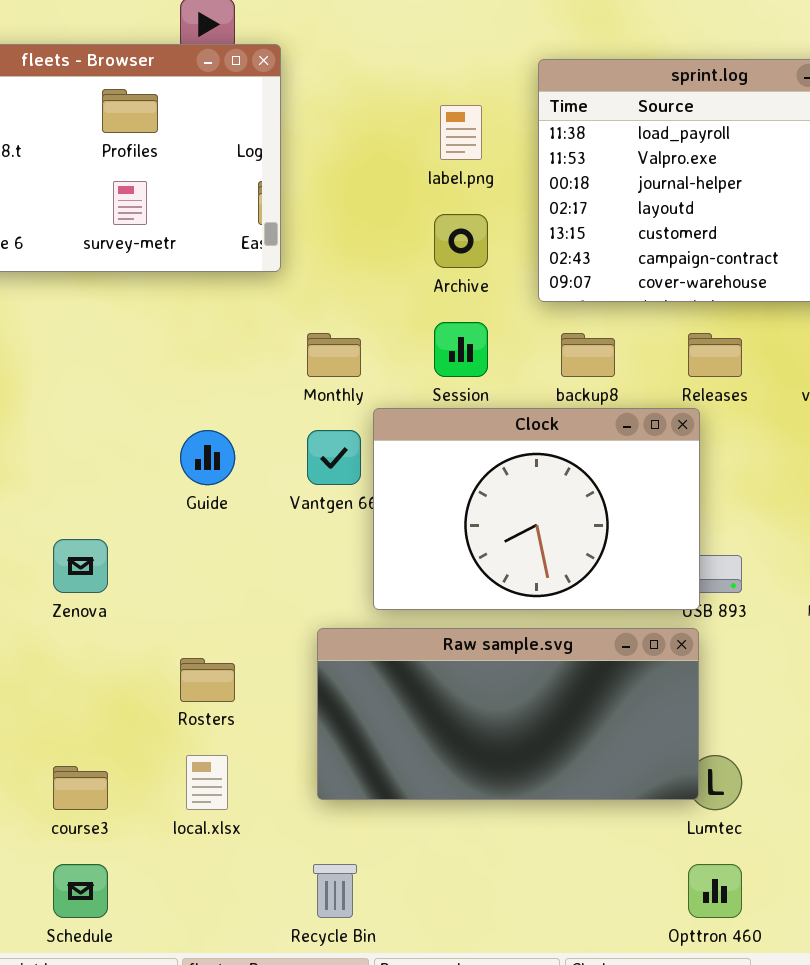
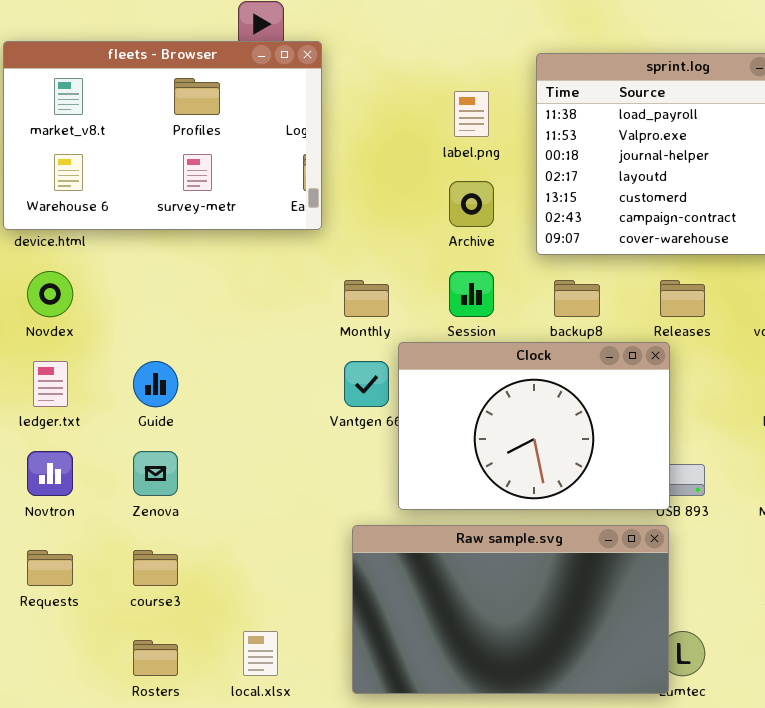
Guide: [180,430,235,485] -> [133,361,178,407], moved
Raw sample.svg: [317,628,699,800] -> [352,525,669,694], resized
Rosters: [180,658,235,702] -> [133,640,178,676], moved
course3: [53,766,108,810] -> [133,550,178,586], moved

